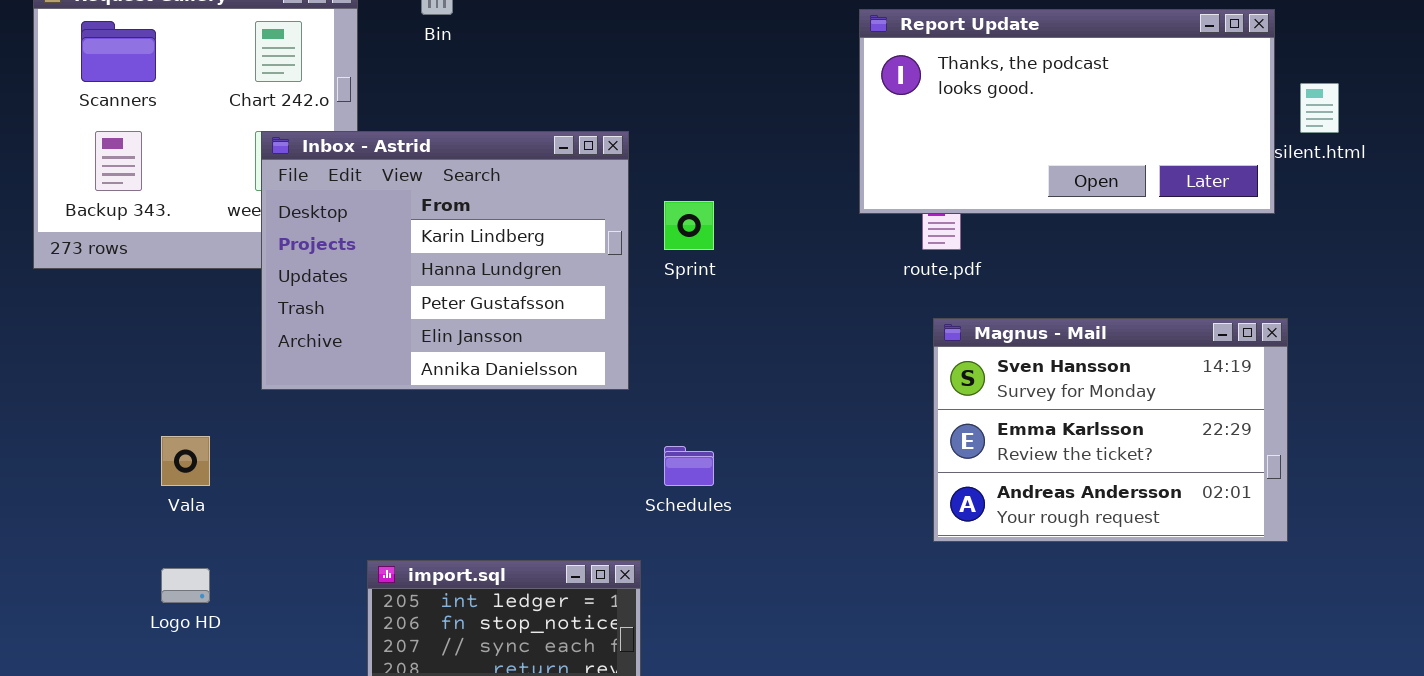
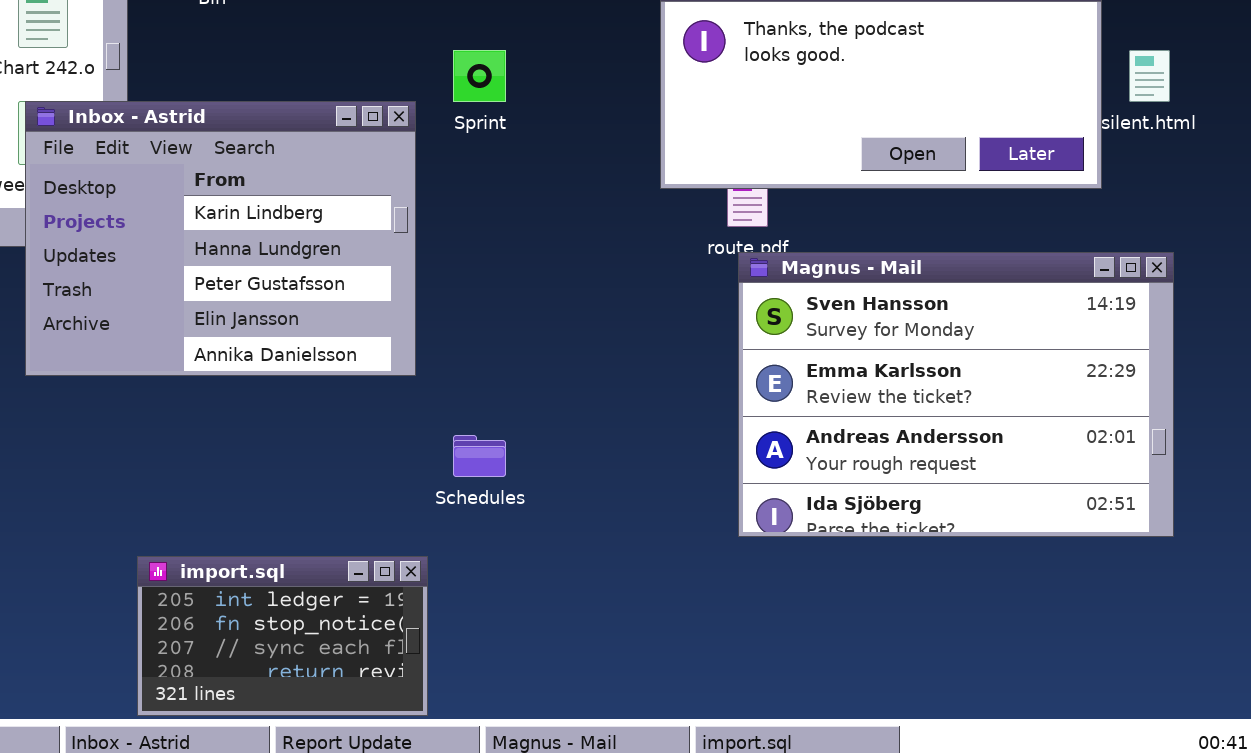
Sprint: [664,201,714,250] -> [453,50,506,102], moved
Magnus - Mail: [933,318,1288,542] -> [738,252,1174,537], resized

